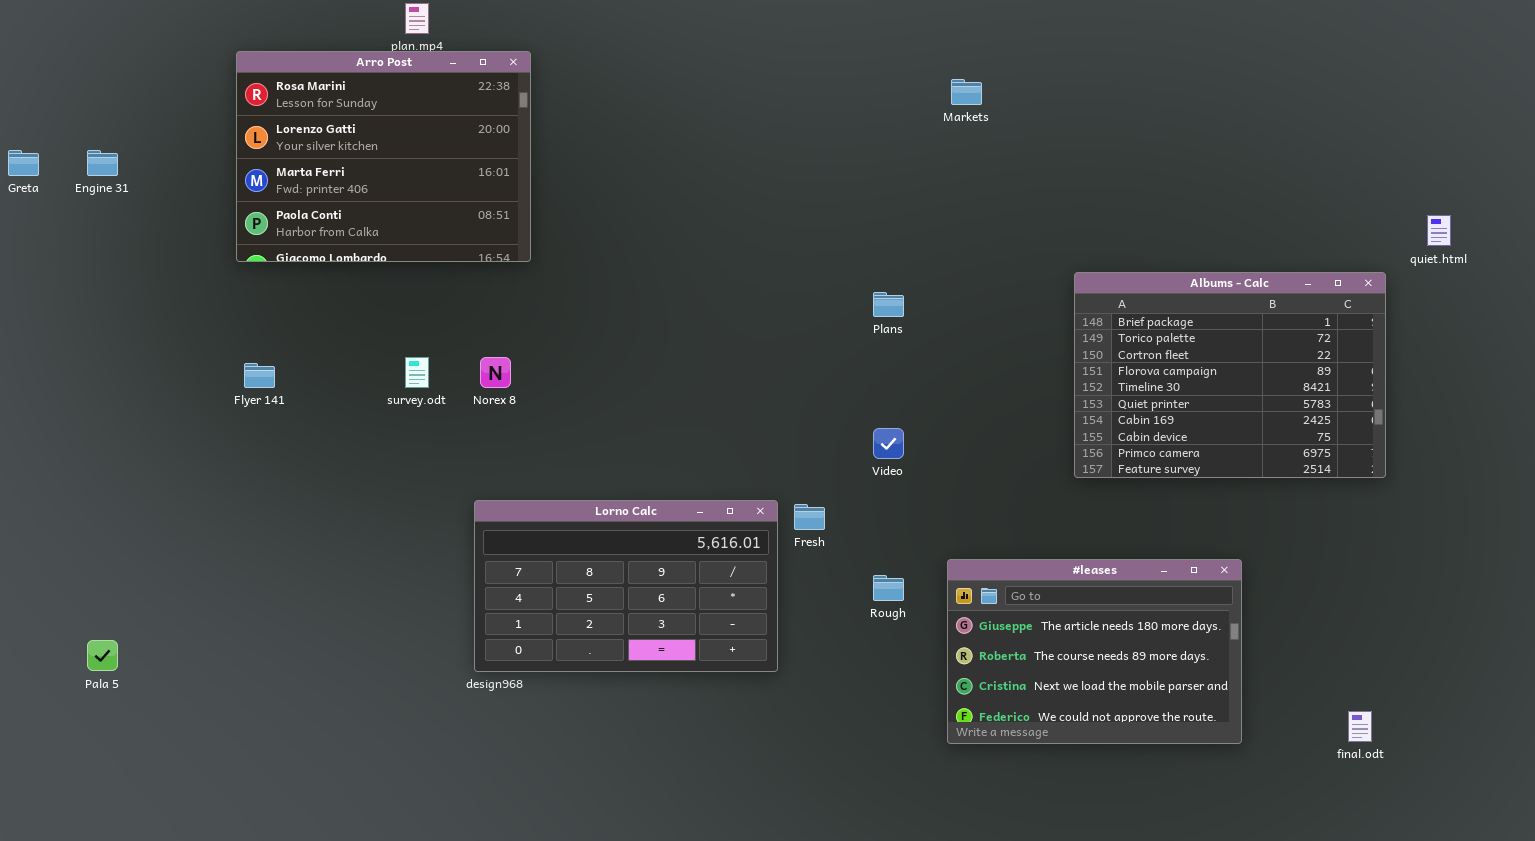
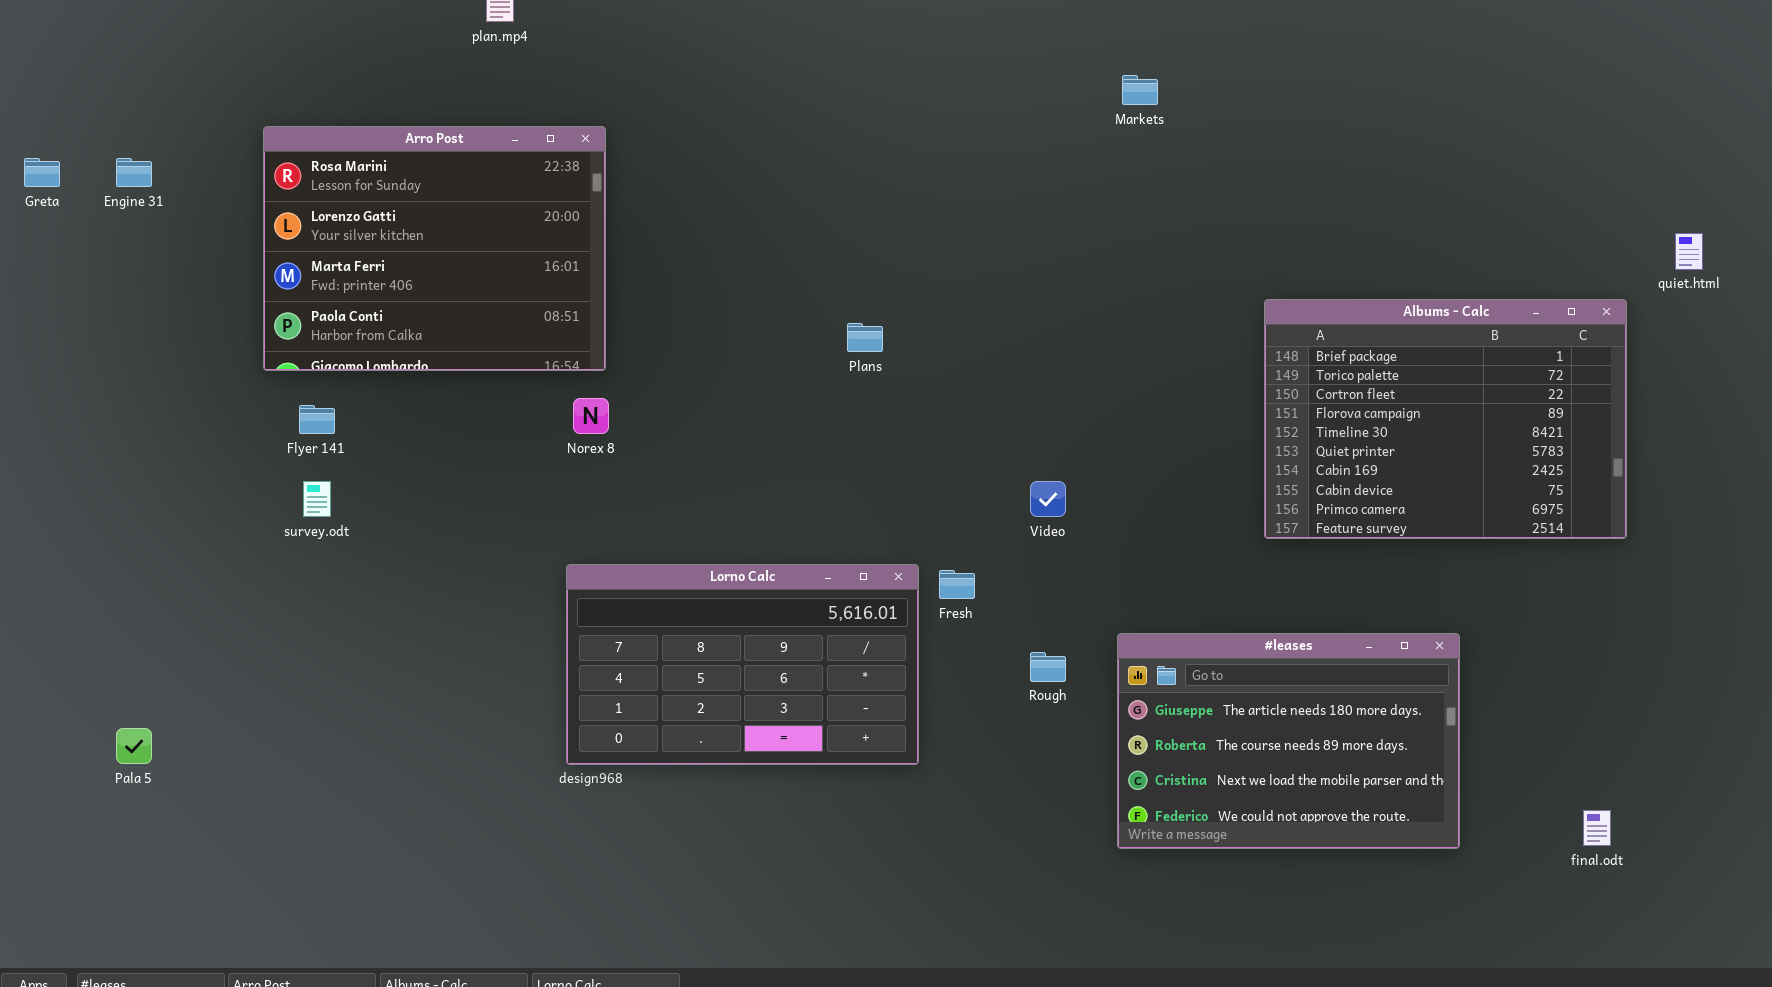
Arro Post: [236,51,531,262] -> [263,126,606,371], moved
Plans: [873,292,904,317] -> [847,323,883,352], moved
survey.odt: [405,357,429,388] -> [303,481,331,517], moved

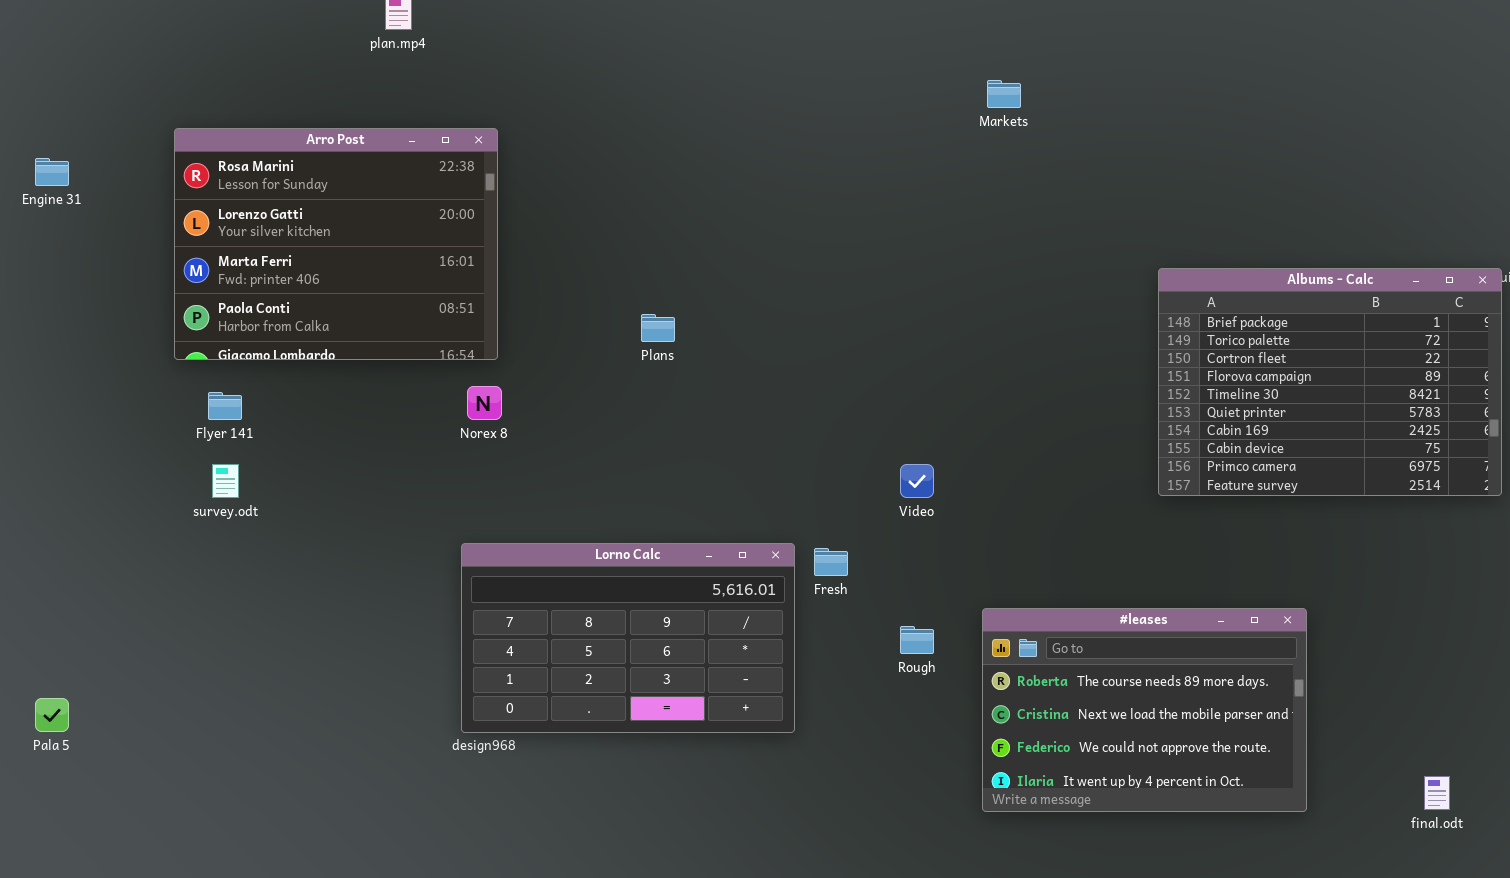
Albums - Calc: [1264,299,1627,539] -> [1158,268,1502,496], moved
Plans: [847,323,883,352] -> [641,314,675,342], moved
#leases: [1117,633,1460,849] -> [982,608,1307,812], scrolled down 1 row

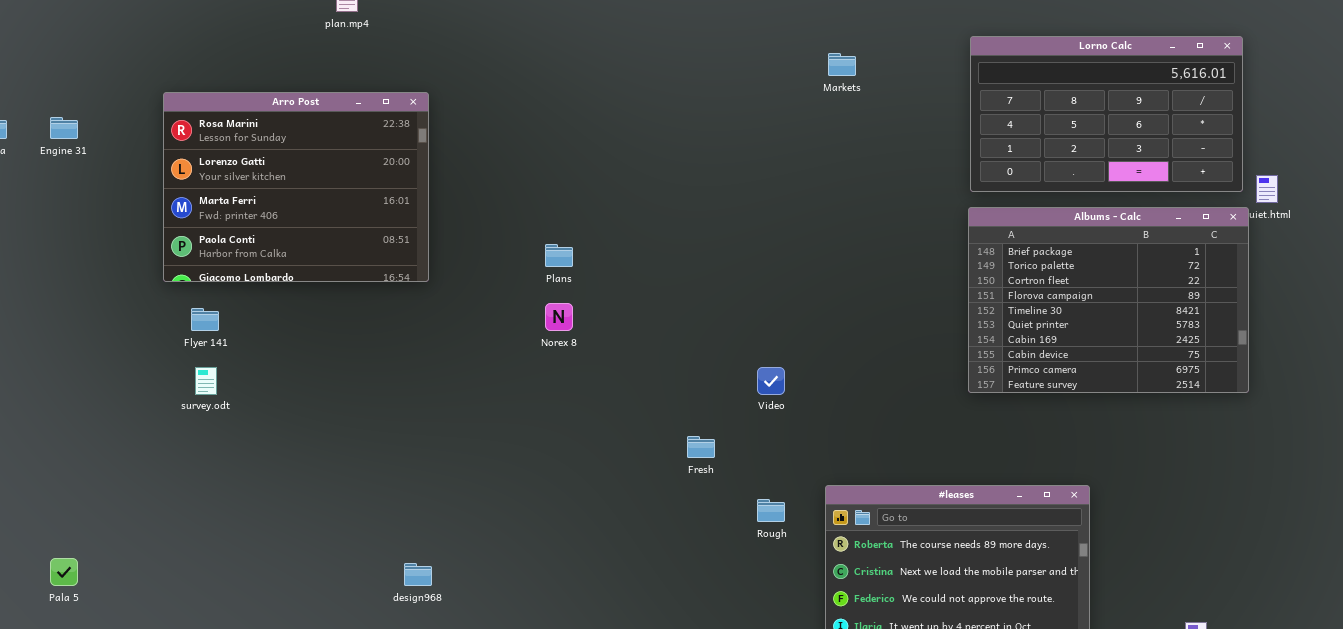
Norex 8: [467,386,502,420] -> [545,303,573,331], moved
Lorno Calc: [461,543,795,733] -> [970,36,1243,192], moved

